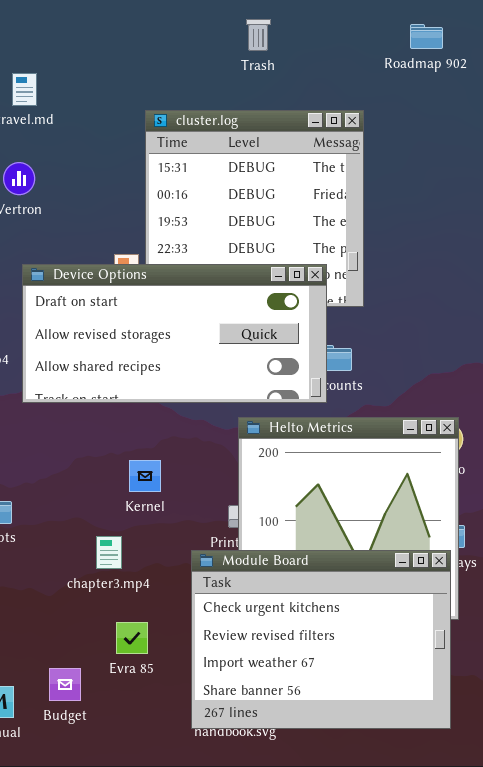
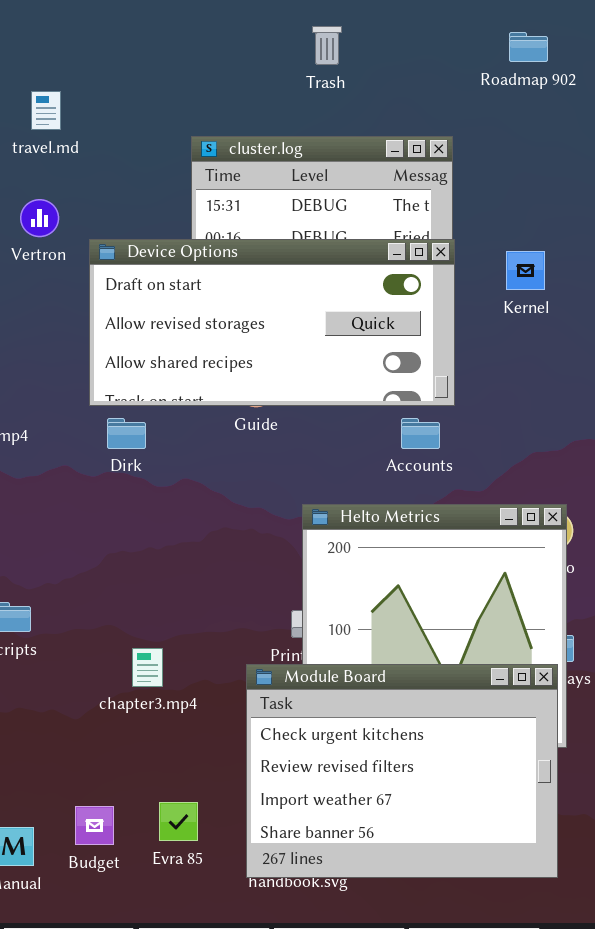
Device Options: [22,264,327,403] -> [89,239,455,406], moved
Kernel: [129,460,161,492] -> [506,251,545,290], moved
Evra 85: [116,622,148,654] -> [159,802,198,841], moved

